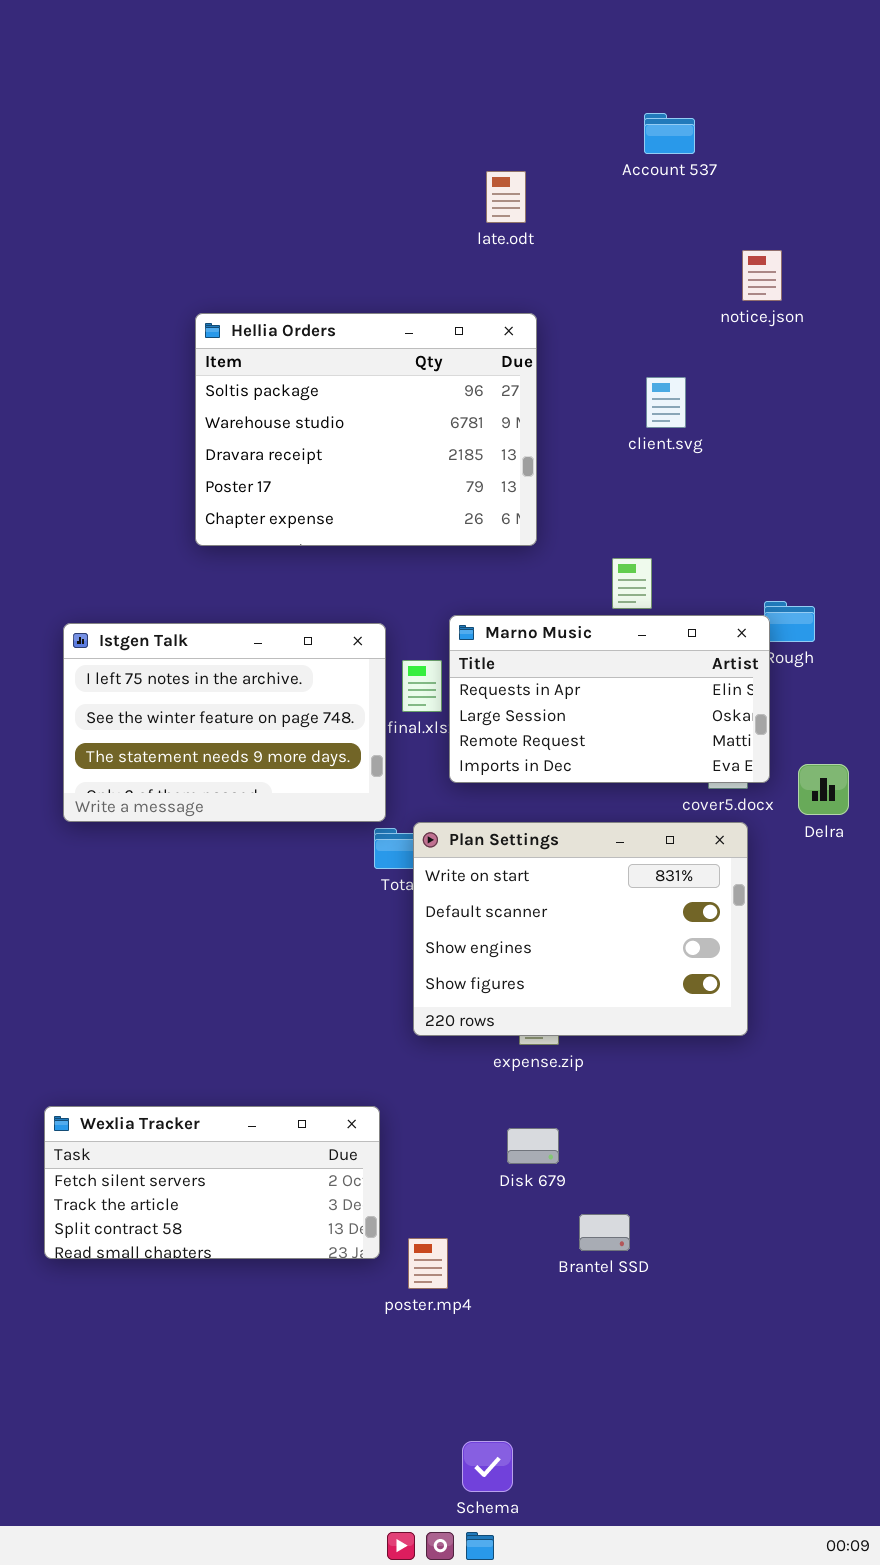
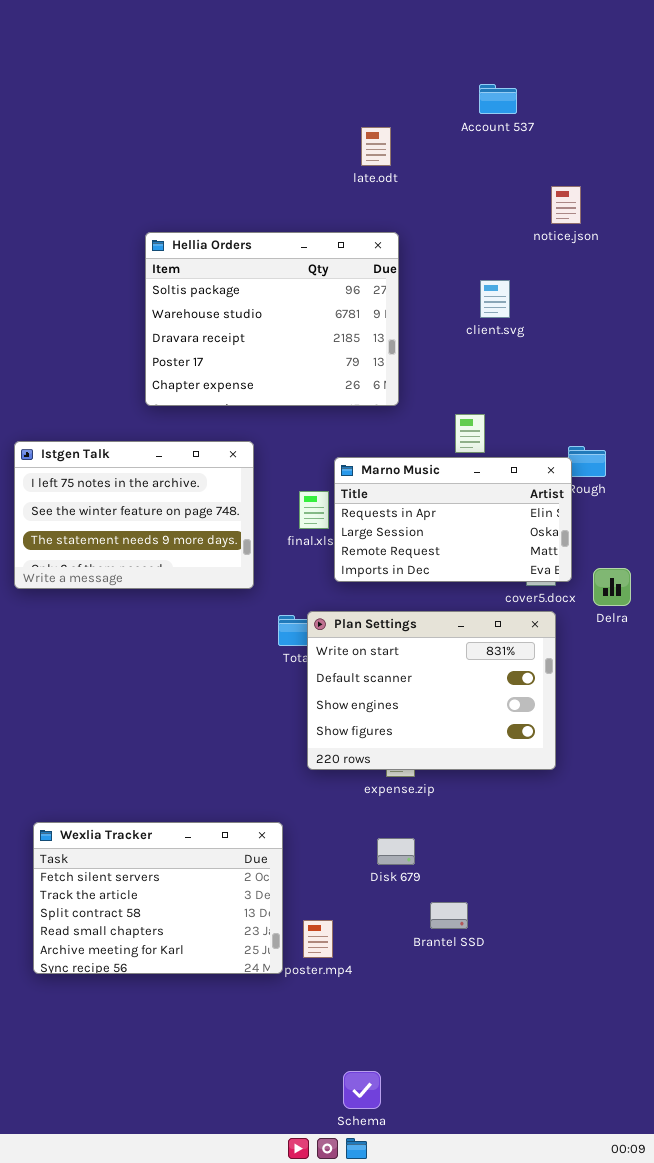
Istgen Talk: [63,623,386,822] -> [14,441,254,589], moved
Wexlia Tracker: [44,1106,380,1259] -> [33,822,283,974], resized

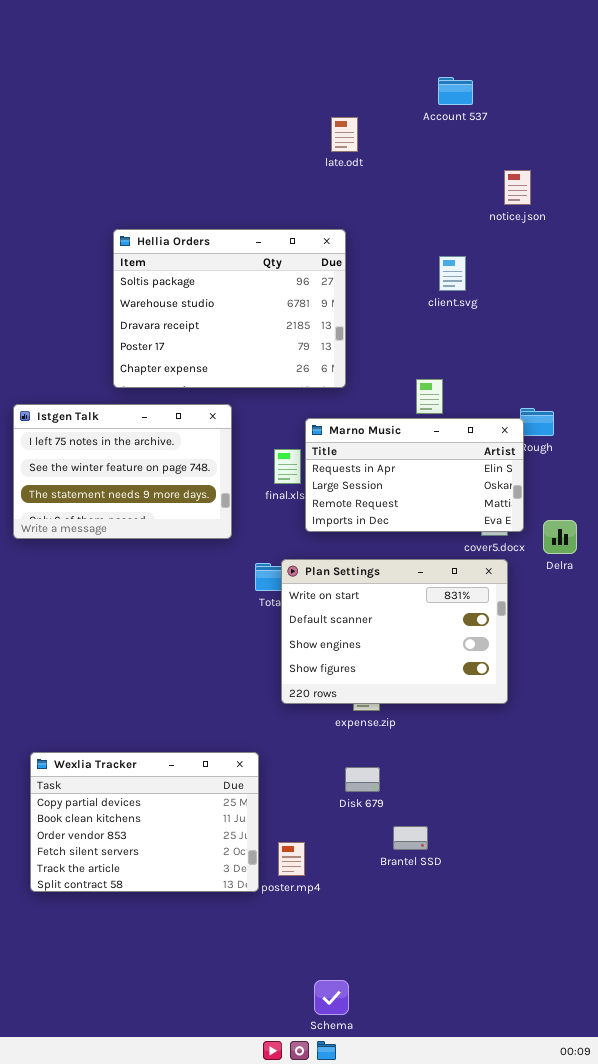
Hellia Orders: [145,232,399,406] -> [113,229,346,388], moved
Wexlia Tracker: [33,822,283,974] -> [30,752,259,892], scrolled up 3 rows

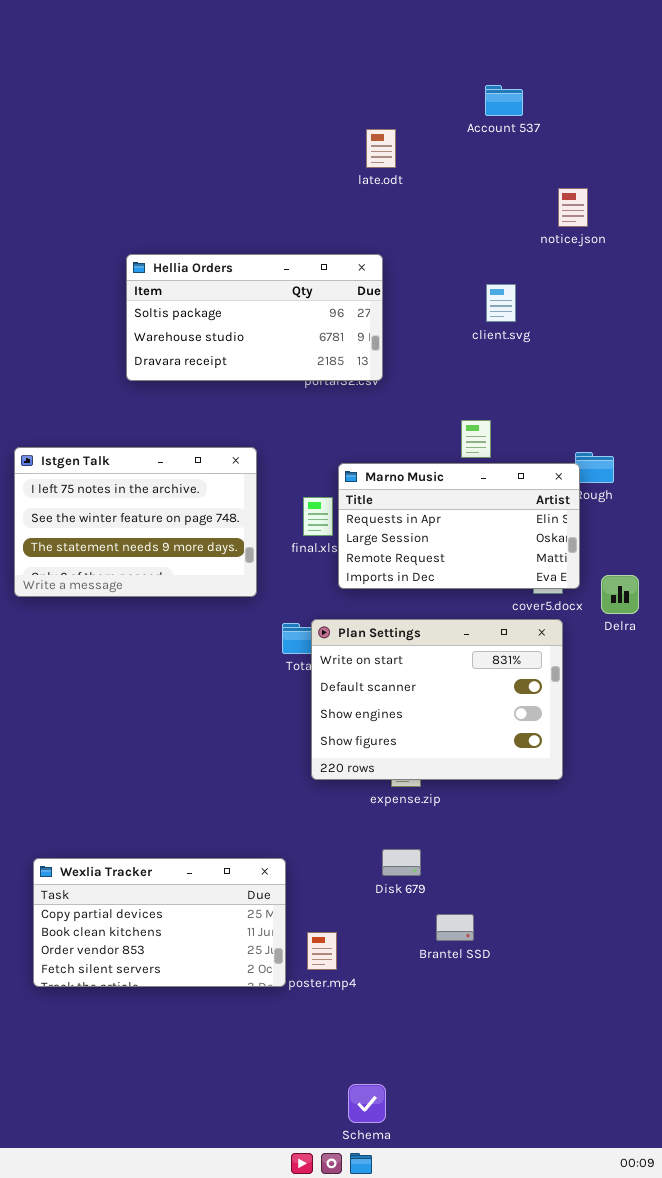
Hellia Orders: [113,229,346,388] -> [126,254,383,381], resized
Wexlia Tracker: [30,752,259,892] -> [33,858,286,987], resized

